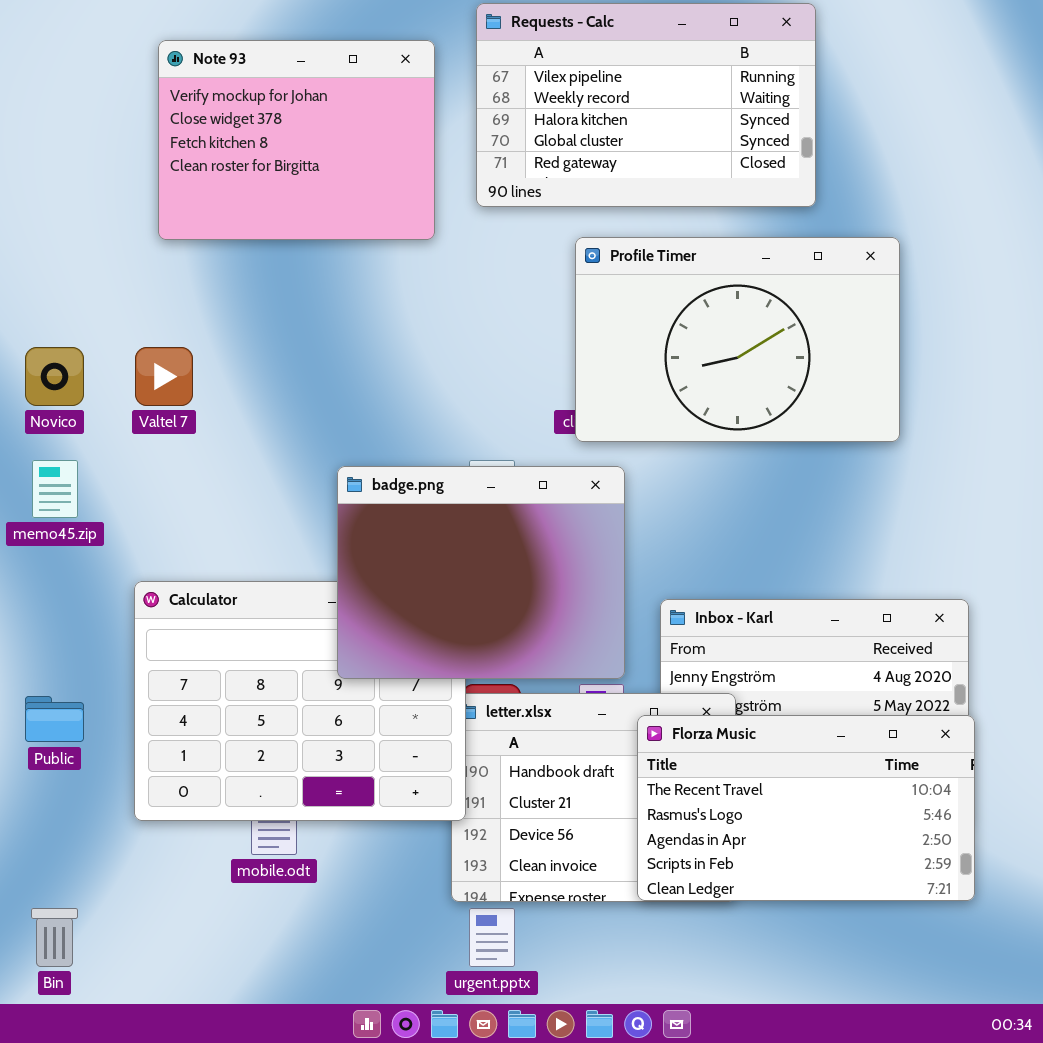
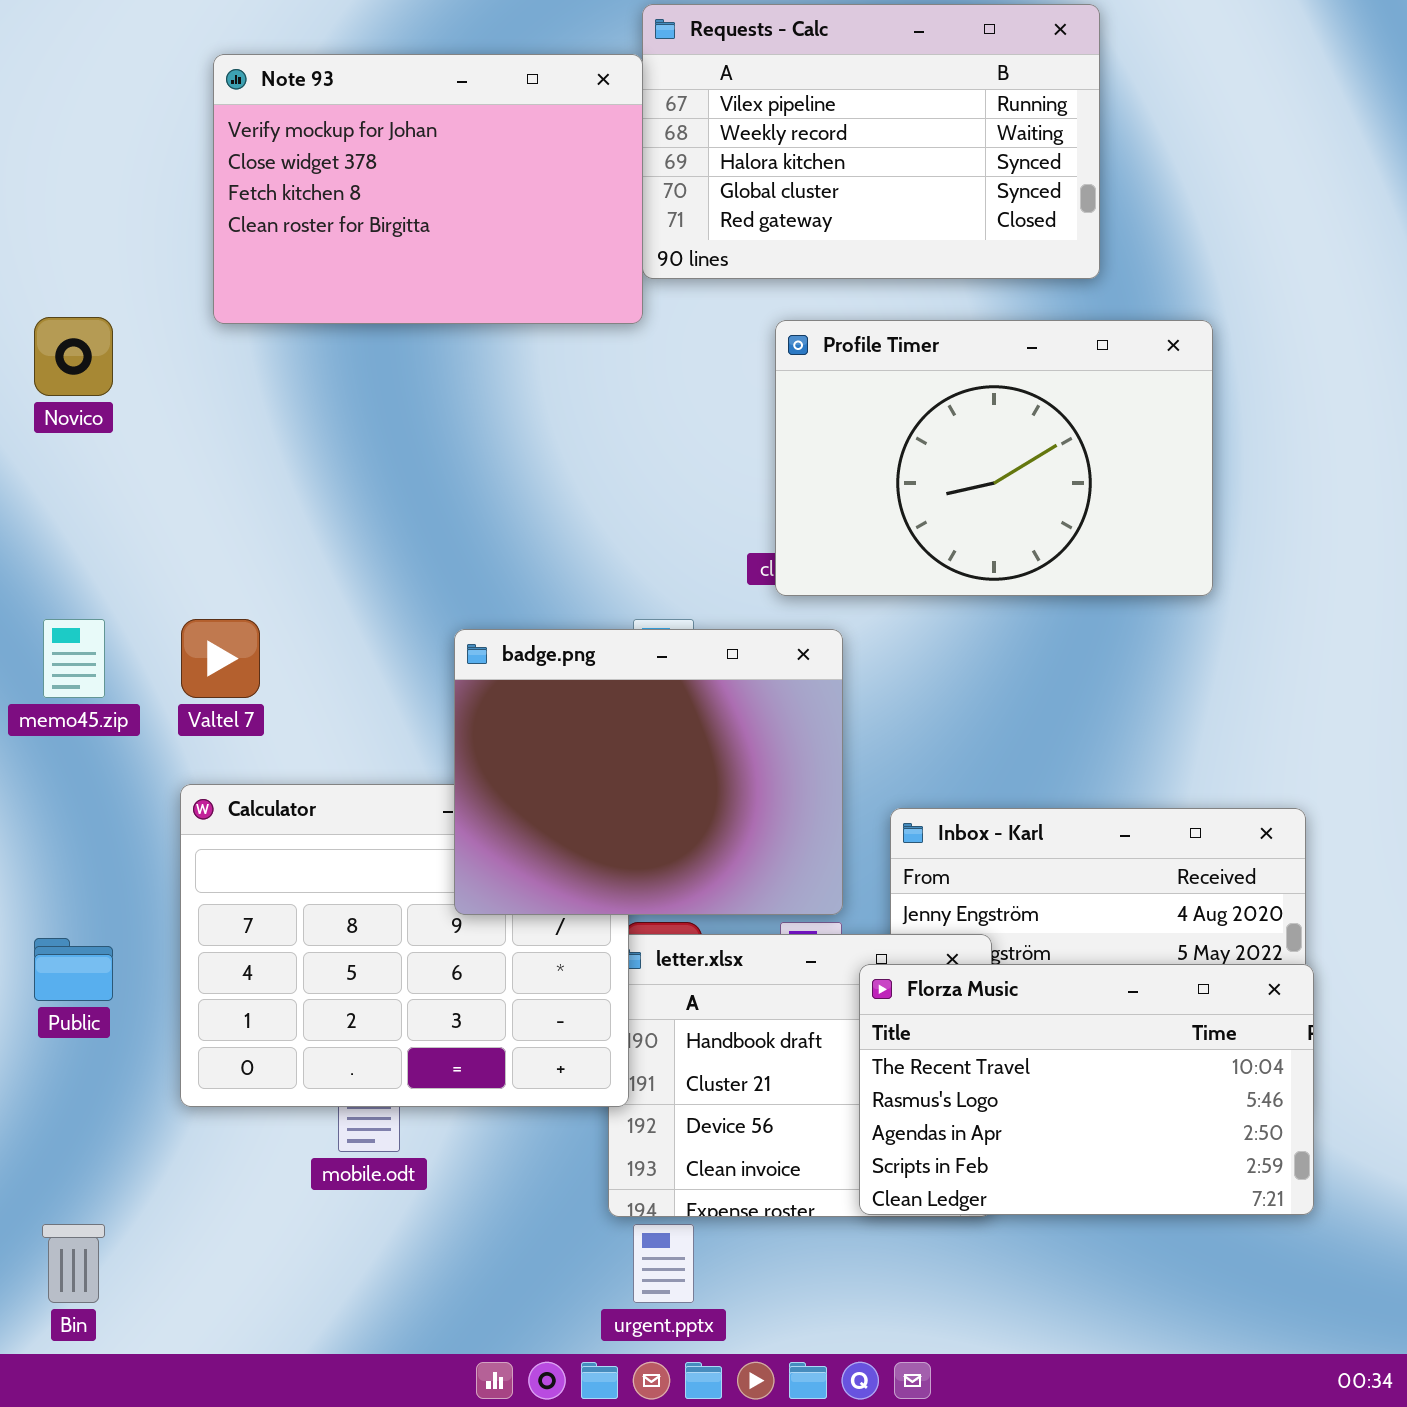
Note 93: [158,40,435,240] -> [213,54,643,324], resized
Novico: [25,347,84,406] -> [34,317,113,396], moved
Valtel 7: [135,347,193,406] -> [181,619,260,698], moved

